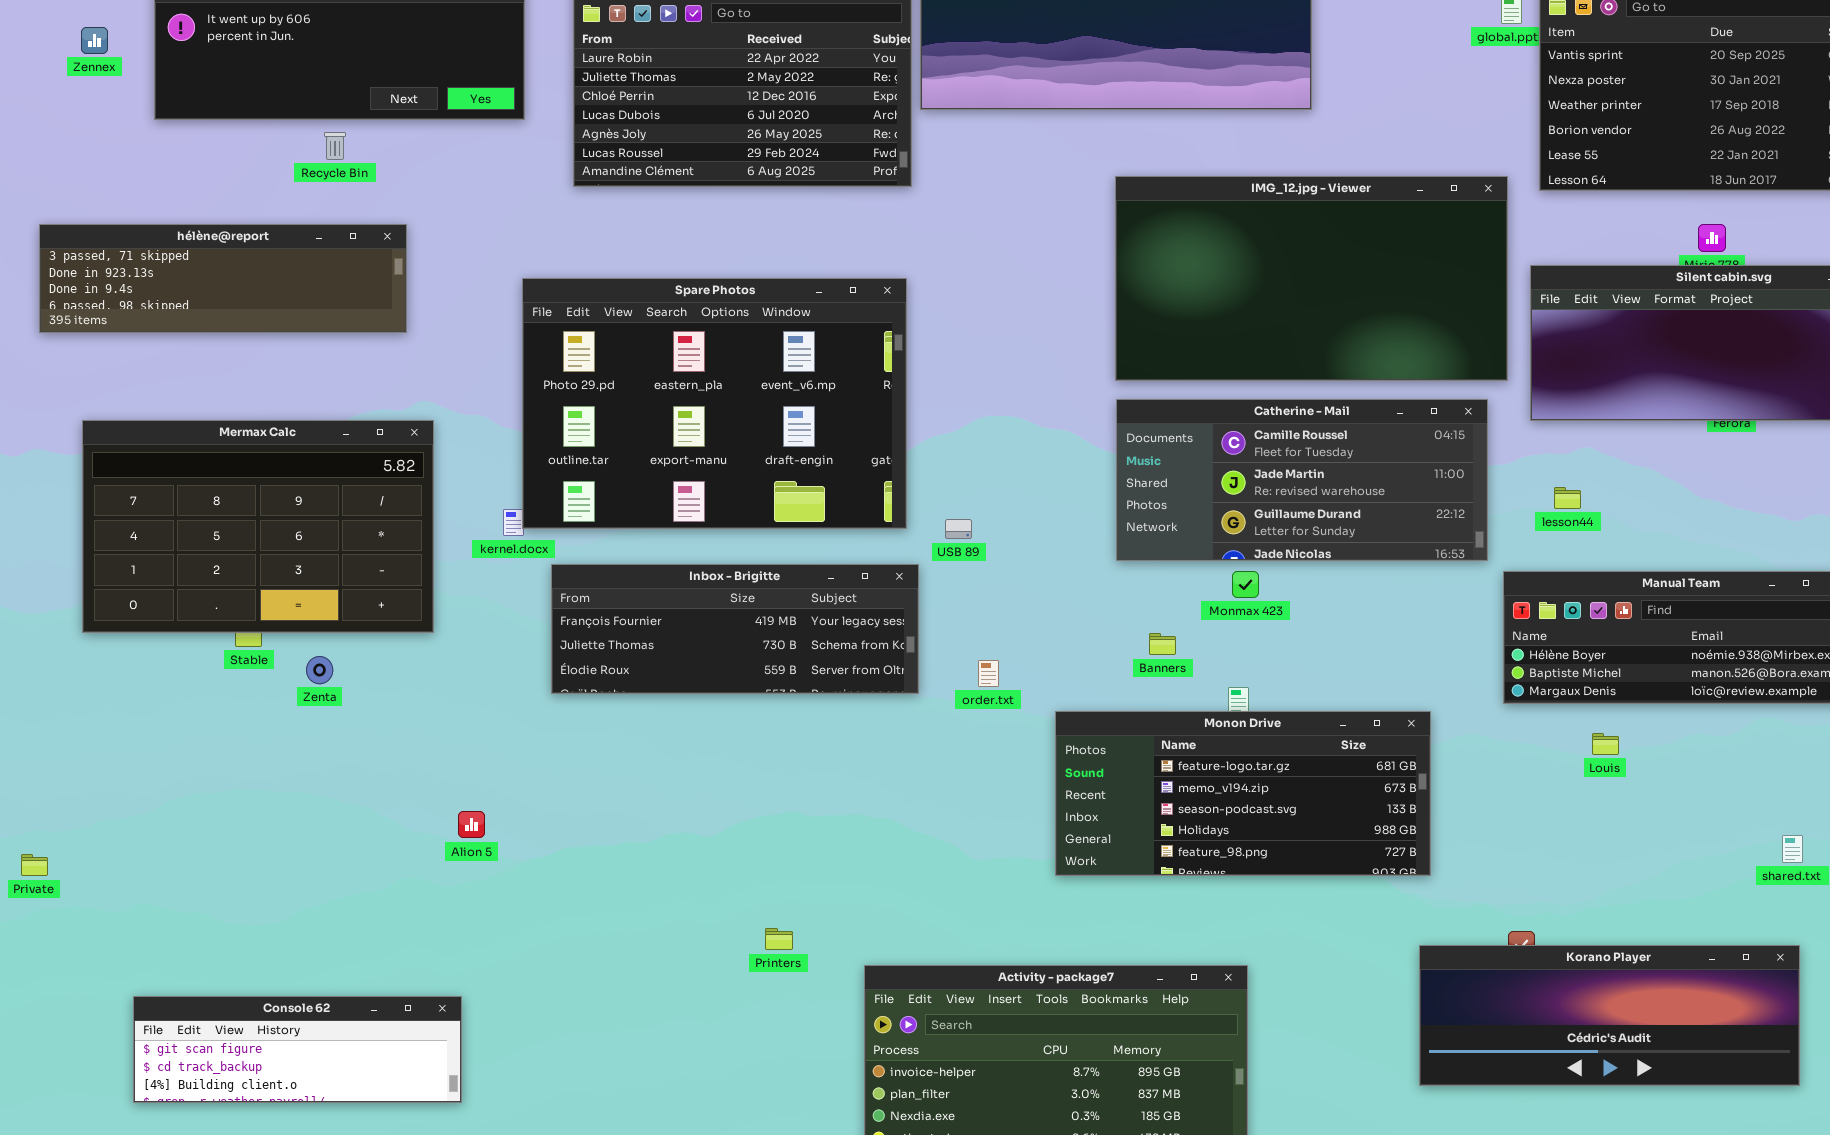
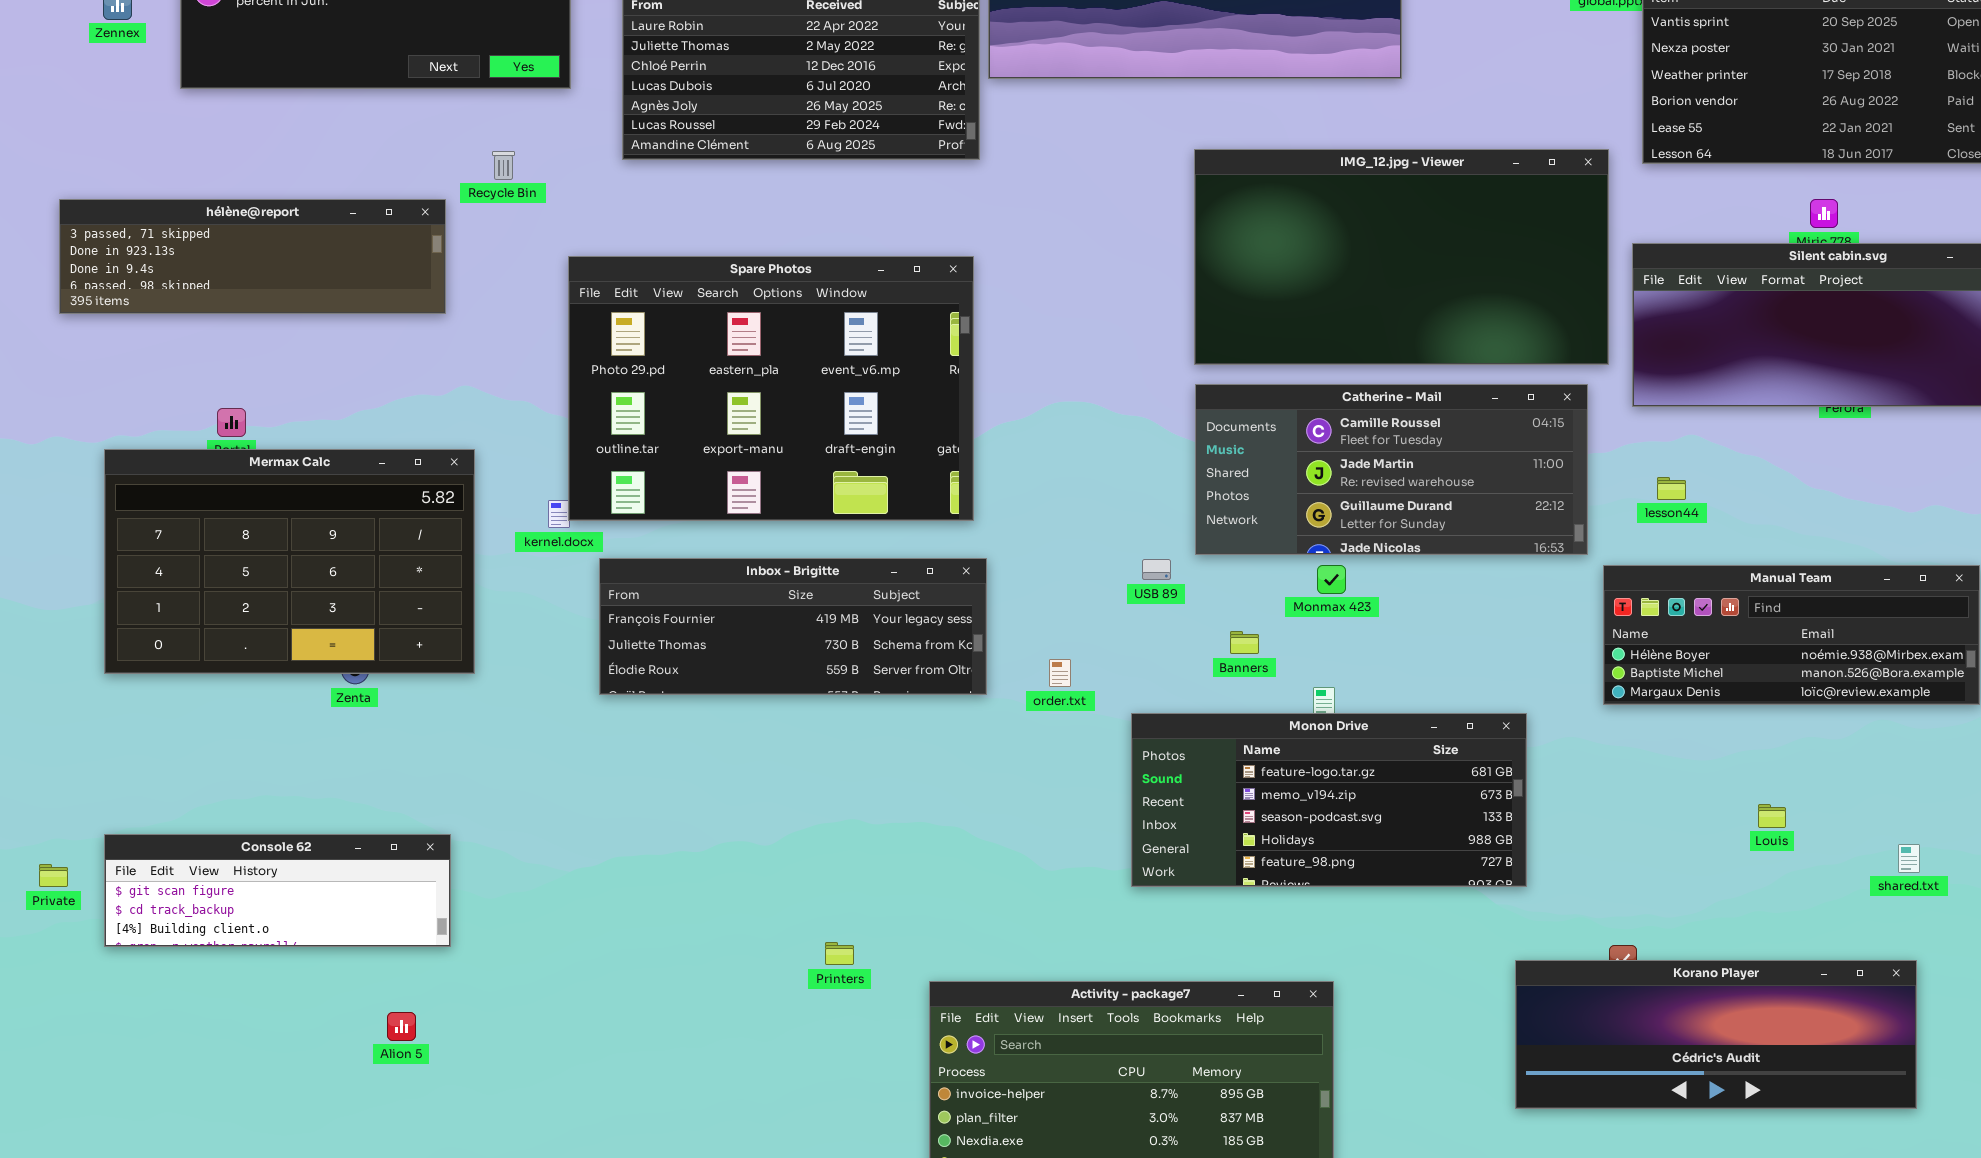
Recycle Bin: [324,132,346,160] -> [492,151,515,180], moved
Mermax Calc: [82,420,434,633] -> [104,449,475,674], moved
USB 89: [945,519,972,539] -> [1142,559,1171,580], moved
Louis: [1592,733,1619,755] -> [1758,804,1786,828], moved
Alion 5: [458,811,485,838] -> [387,1012,416,1041], moved
Console 62: [133,996,462,1103] -> [104,834,451,947], moved

